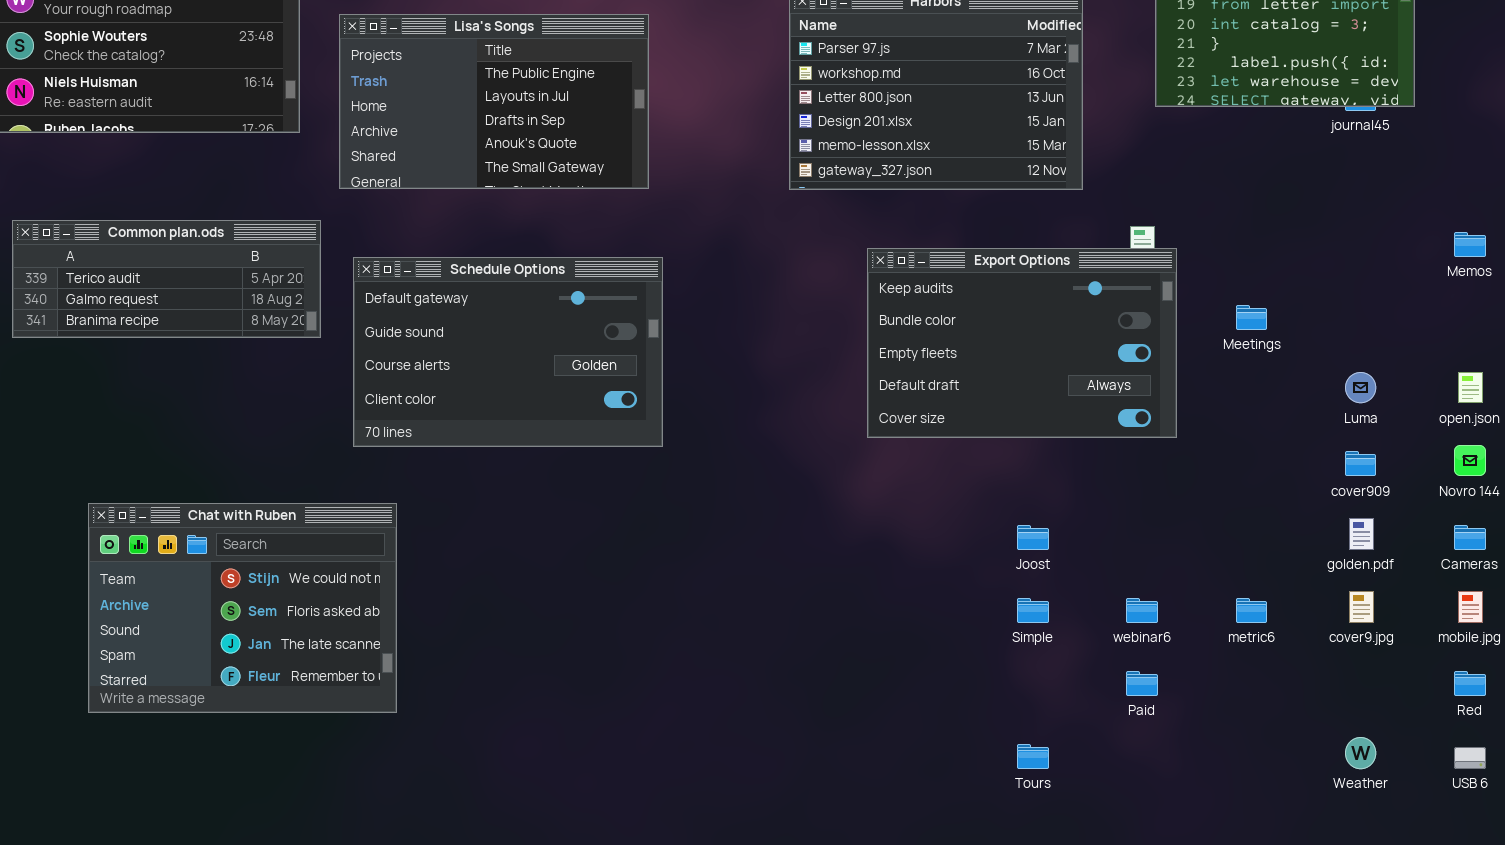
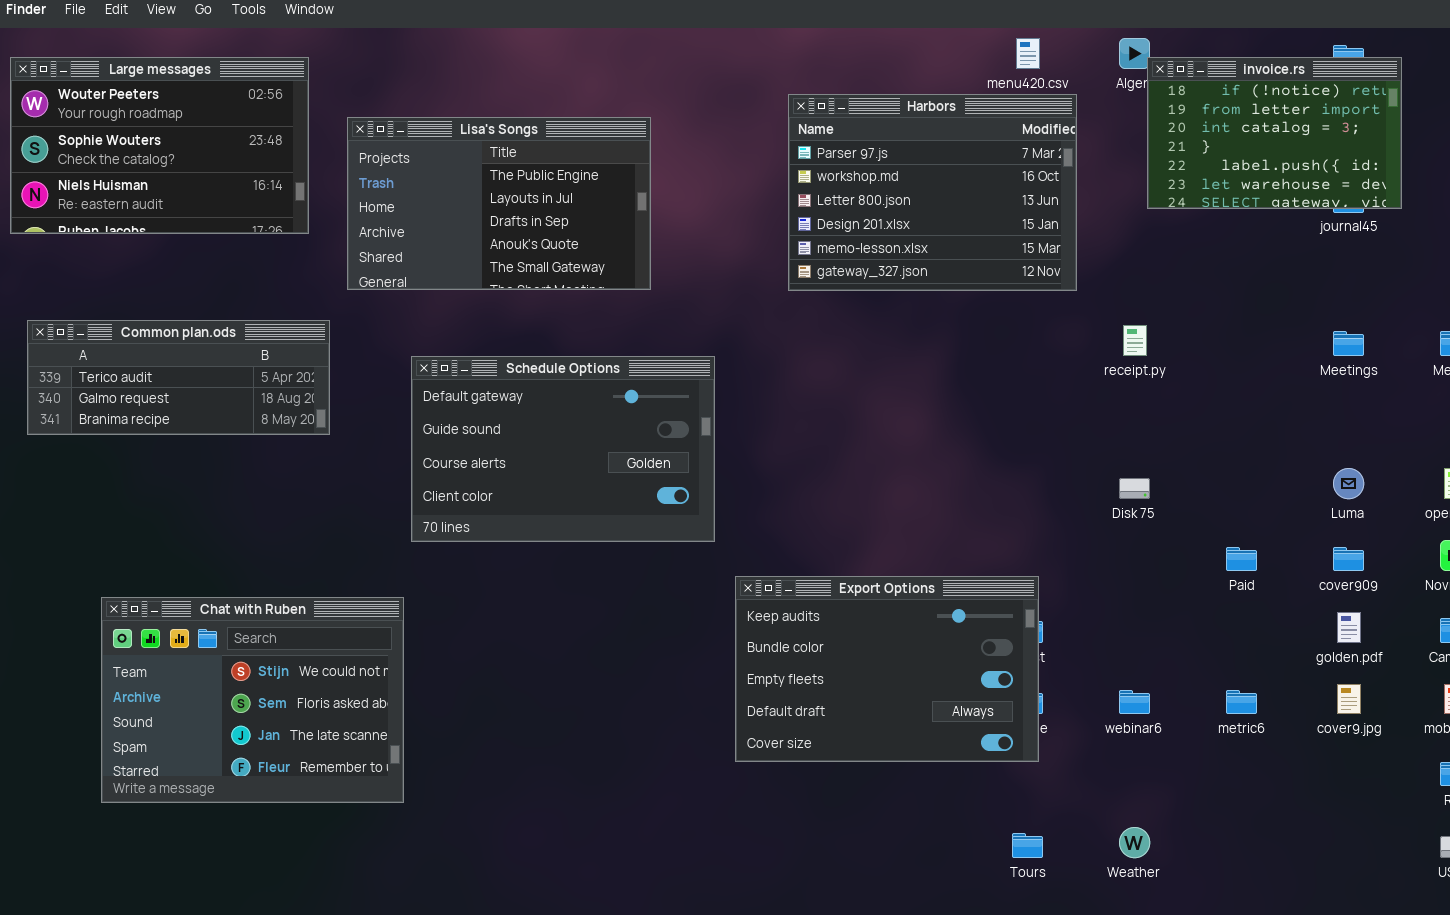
Export Options: [867,248,1177,438] -> [735,576,1039,762], moved
Schedule Options: [353,257,663,447] -> [411,356,715,542], moved
Meetings: [1236,305,1267,330] -> [1333,331,1364,356], moved
Paid: [1126,671,1158,696] -> [1226,547,1257,571], moved
Weather: [1345,737,1376,769] -> [1119,827,1150,858], moved

